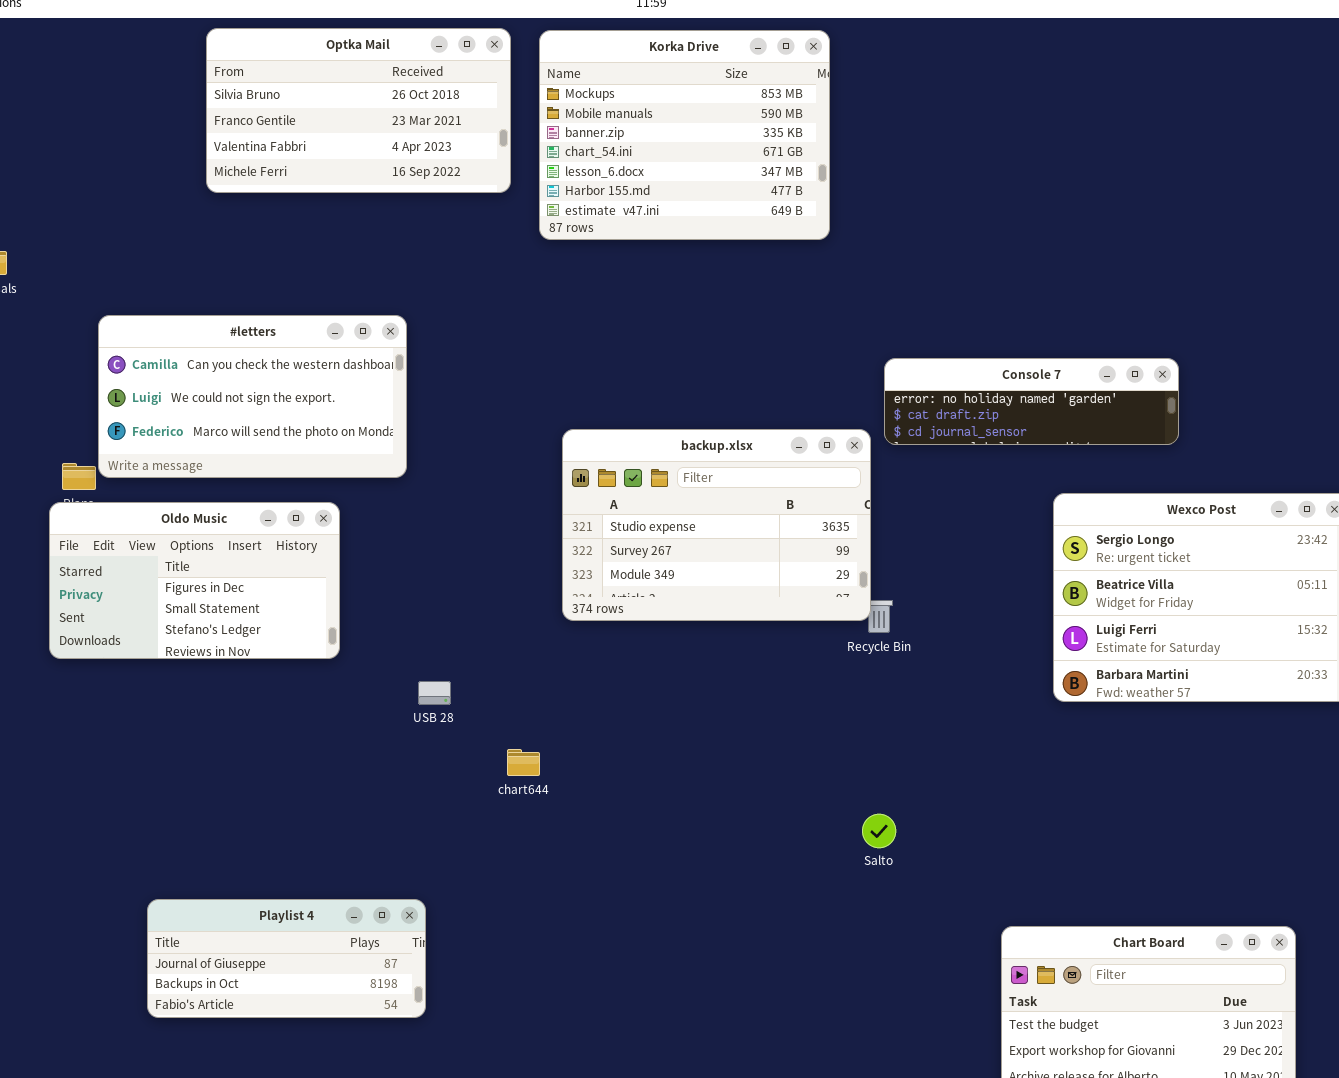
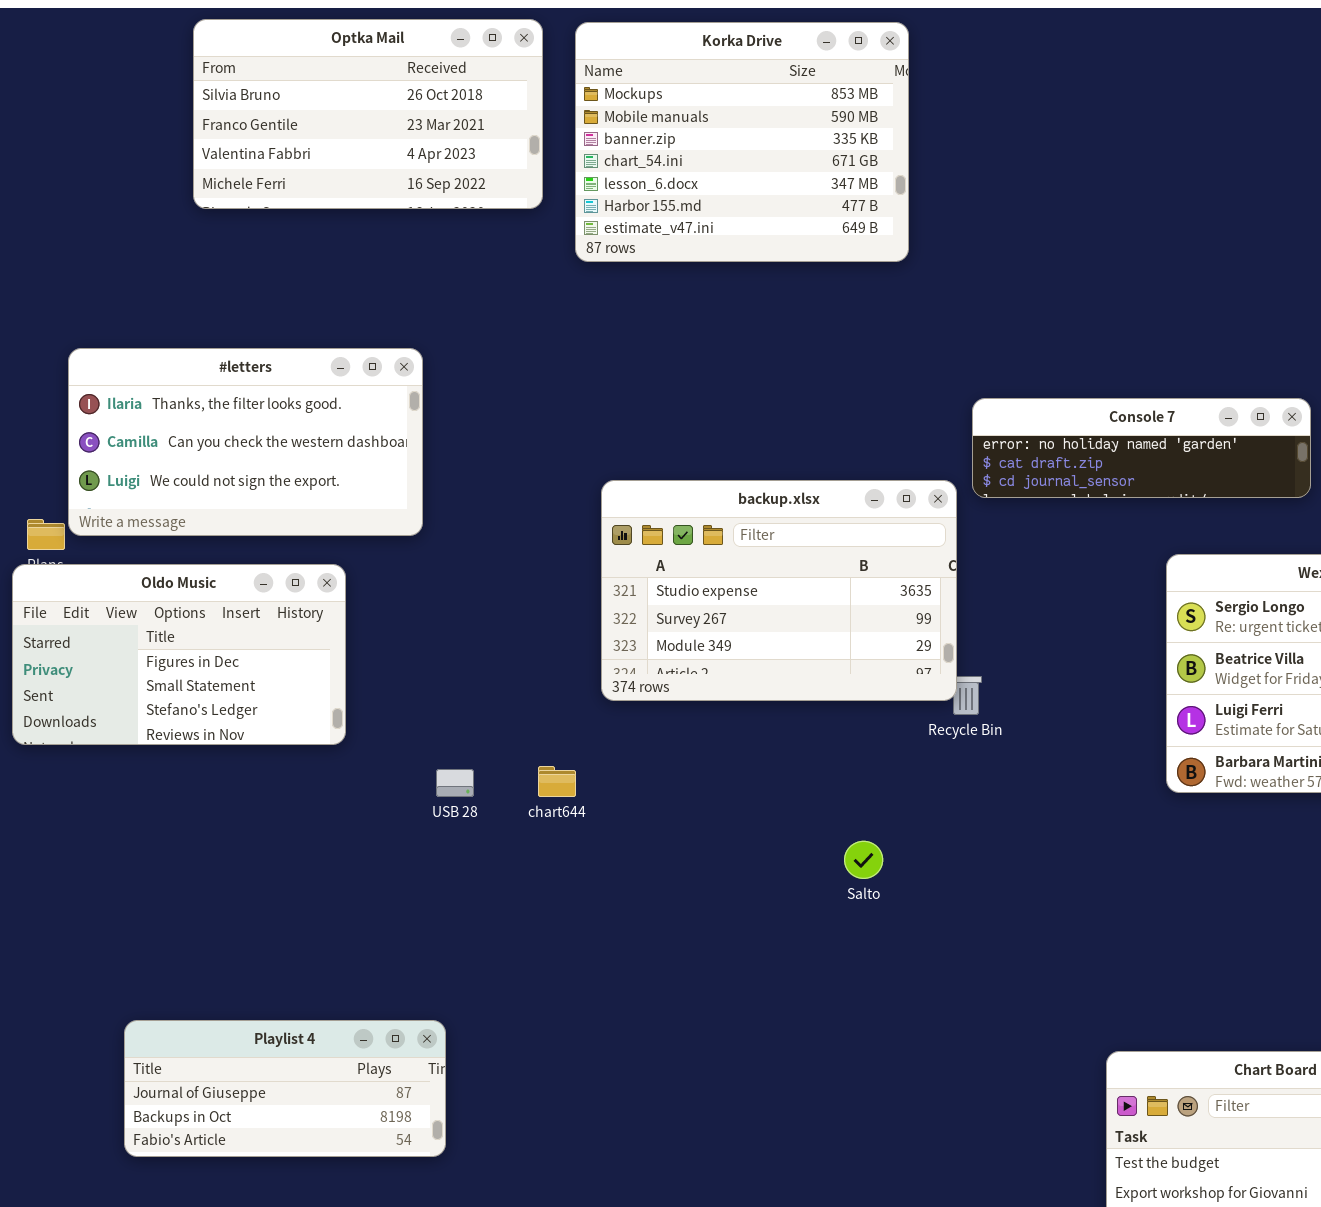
#letters: [98,315,407,478] -> [68,348,423,536], scrolled up 1 row
chart644: [507,749,540,776] -> [538,766,576,797], moved
Salto: [862,814,896,848] -> [844,841,883,879], moved

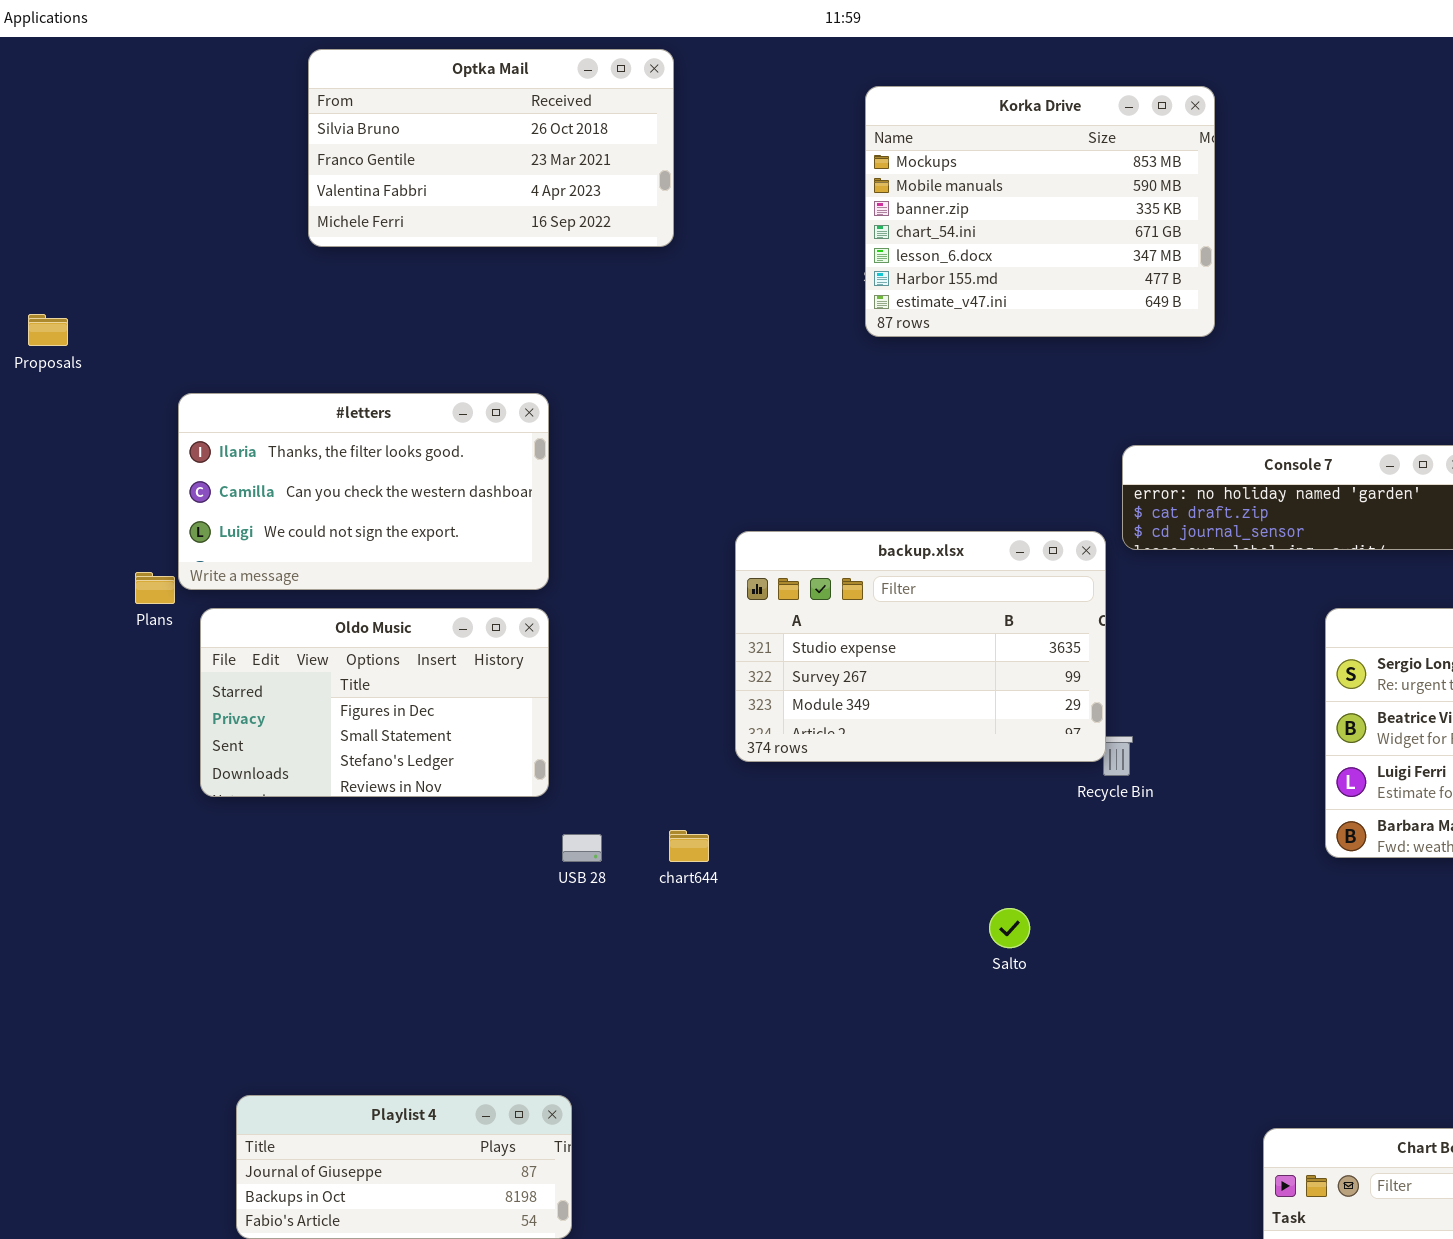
Korka Drive: [575,22,909,262] -> [865,86,1215,337], moved
Oldo Music: [12,564,346,745] -> [200,608,549,797], moved

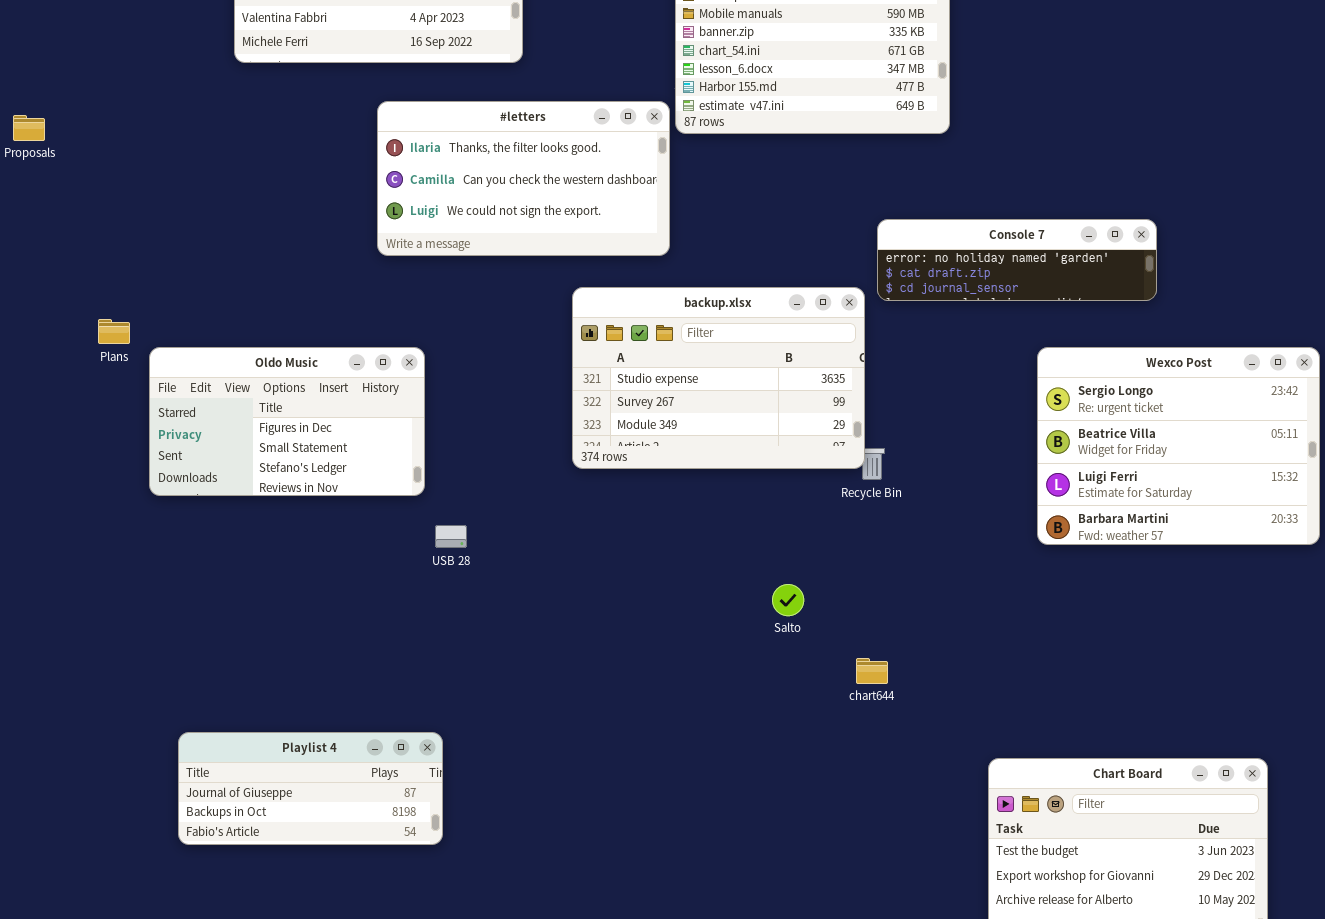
#letters: [178,393,549,590] -> [377,101,670,256], moved
chart644: [669,830,709,862] -> [856,658,888,684], moved

